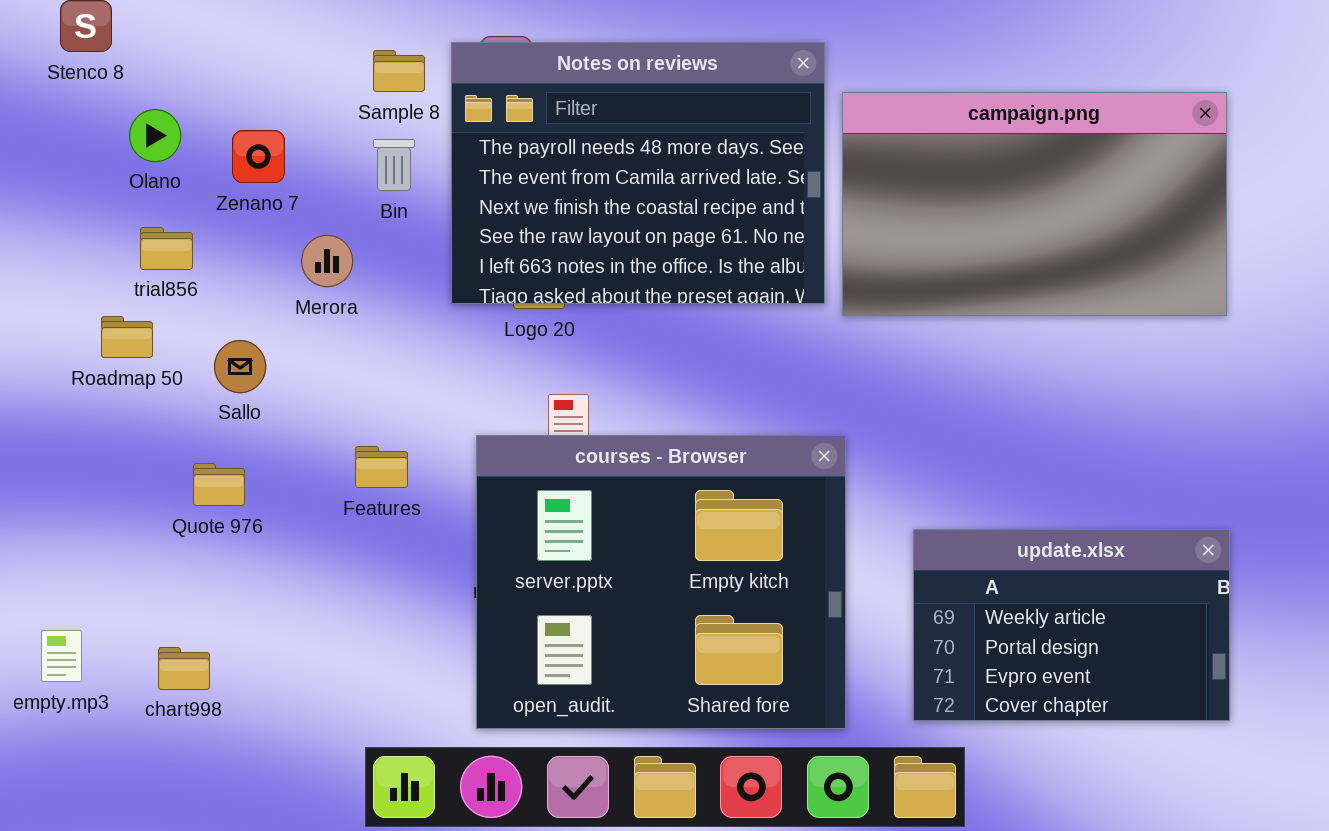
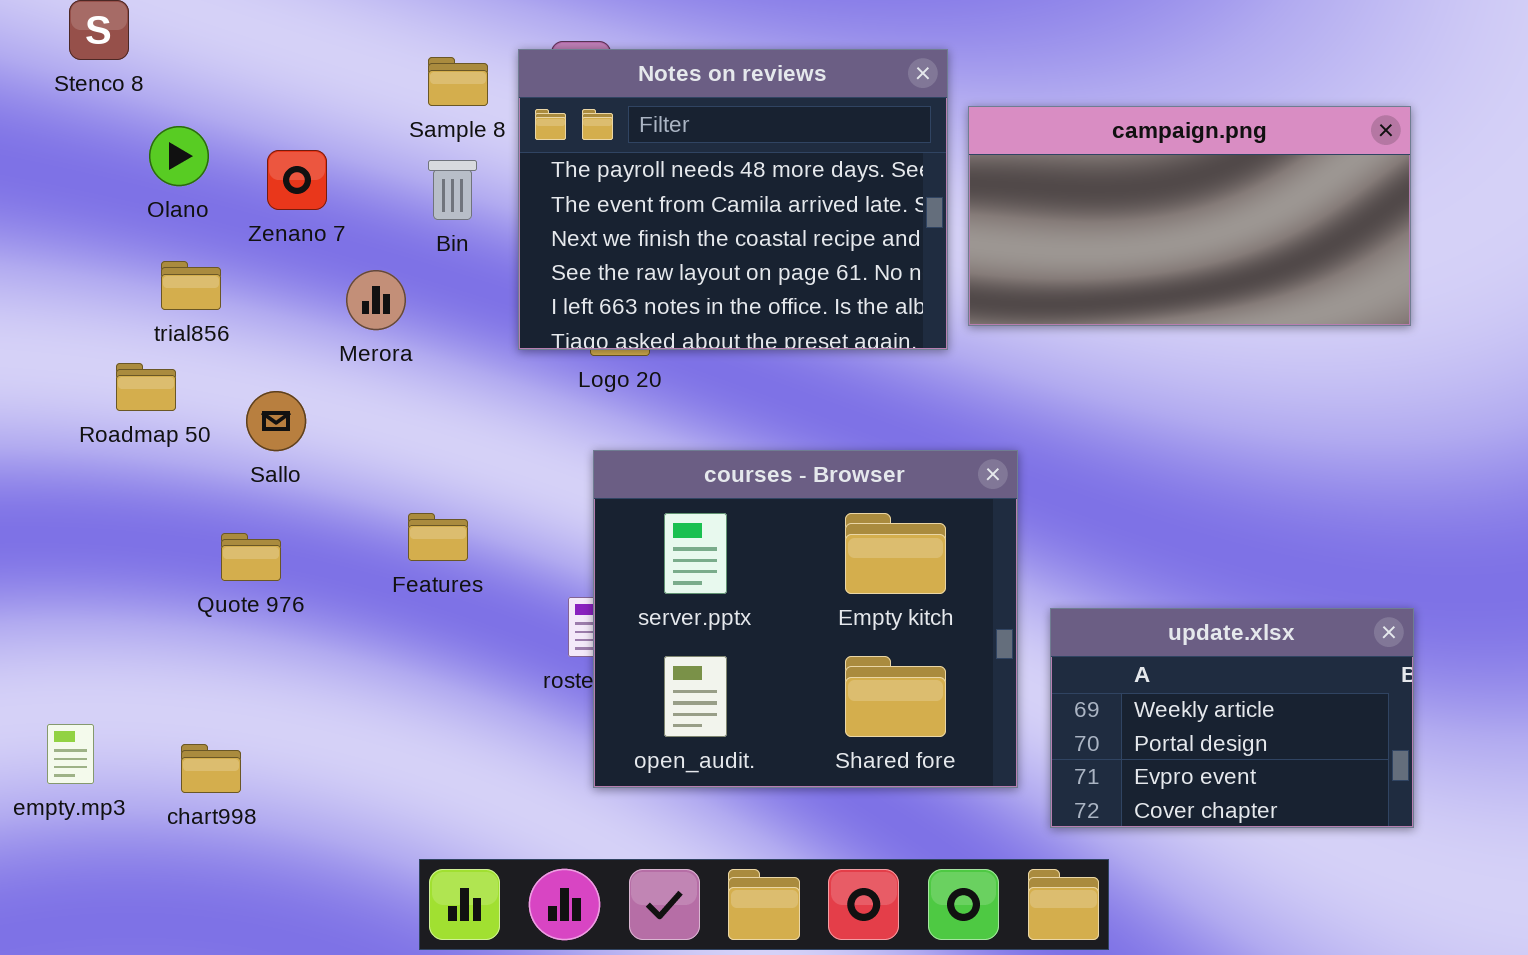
campaign.png: [842,92,1227,316] -> [968,106,1411,326], resized
courses - Browser: [476,435,846,729] -> [593,450,1018,788], moved

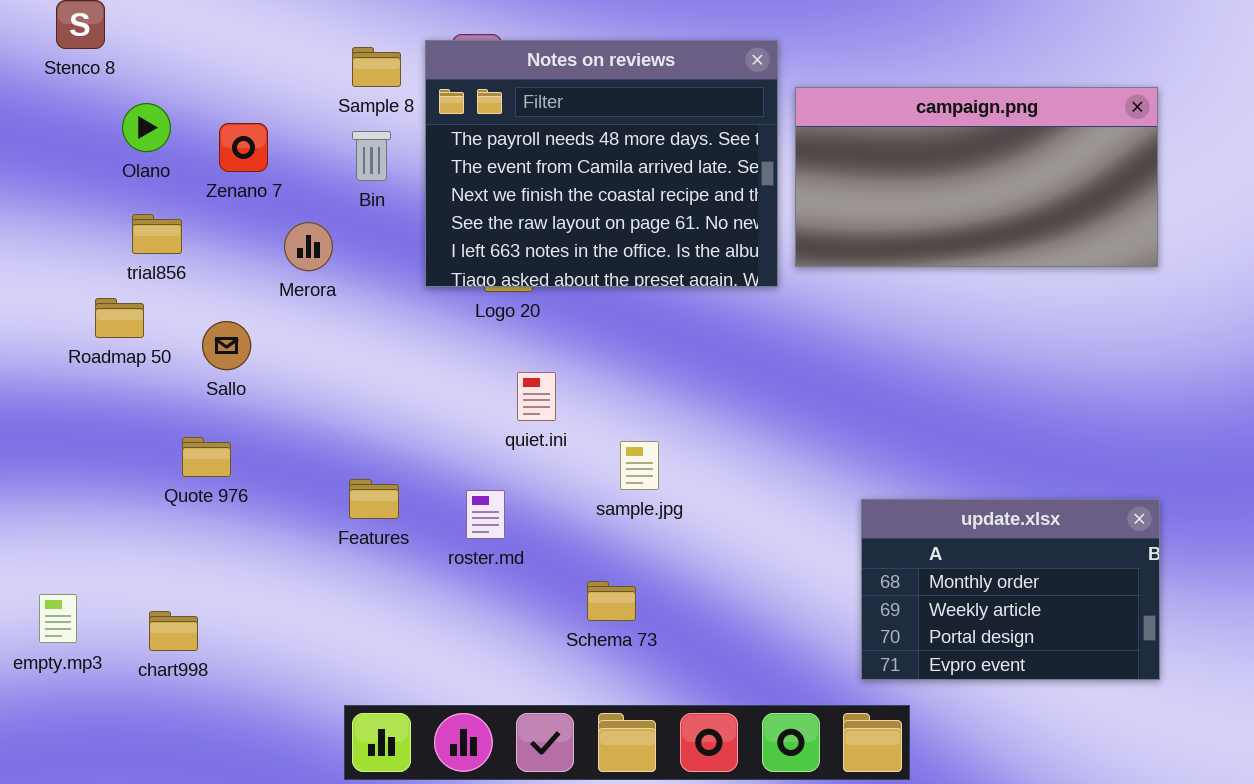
courses - Browser: [593,450,1018,788] -> none, closed
Features: [408,513,468,561] -> [349,479,399,519], moved
update.xlsx: [1050,608,1414,828] -> [861,499,1160,680], scrolled up 1 row

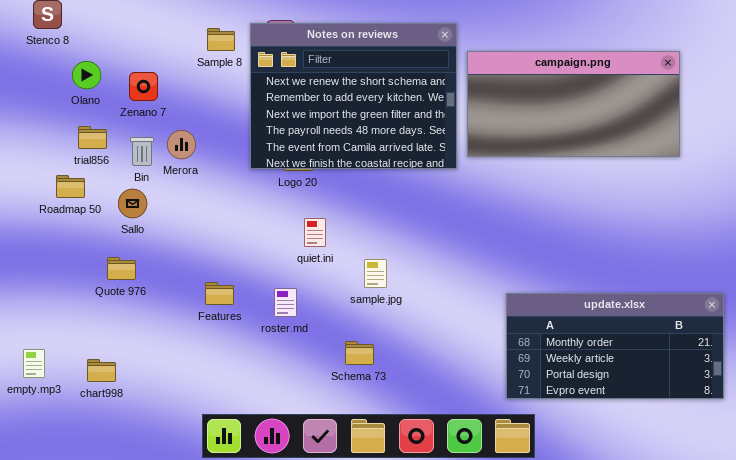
Notes on reviews: [425,40,778,287] -> [250,23,457,169], scrolled up 3 rows
Bin: [352,131,391,181] -> [130,137,154,166], moved
update.xlsx: [861,499,1160,680] -> [506,293,724,399], resized

